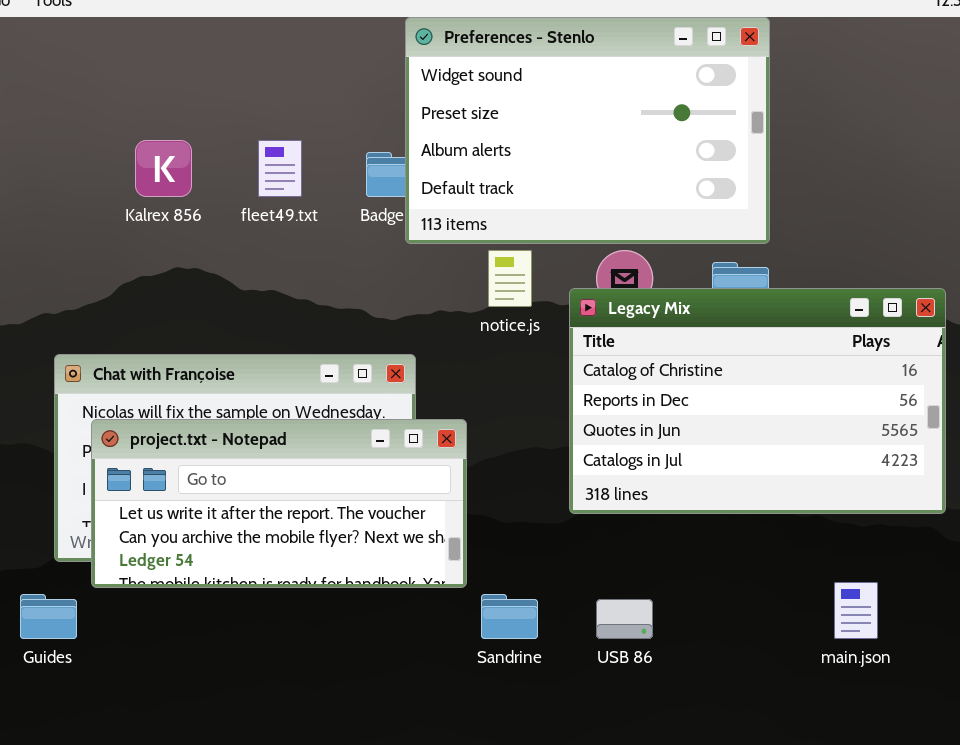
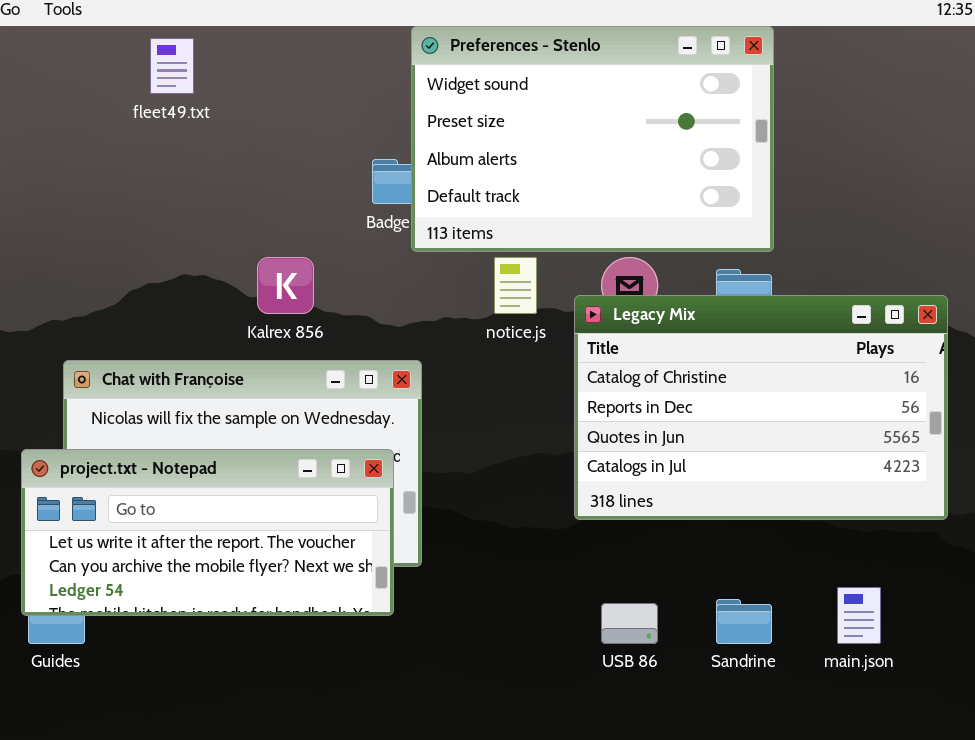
Kalrex 856: [135,140,192,197] -> [257,257,314,314], moved
fleet49.txt: [258,140,302,197] -> [150,38,194,94], moved
project.txt - Notepad: [91,419,467,588] -> [21,449,394,616], moved
Sandrine: [481,594,538,639] -> [716,599,772,644], moved

